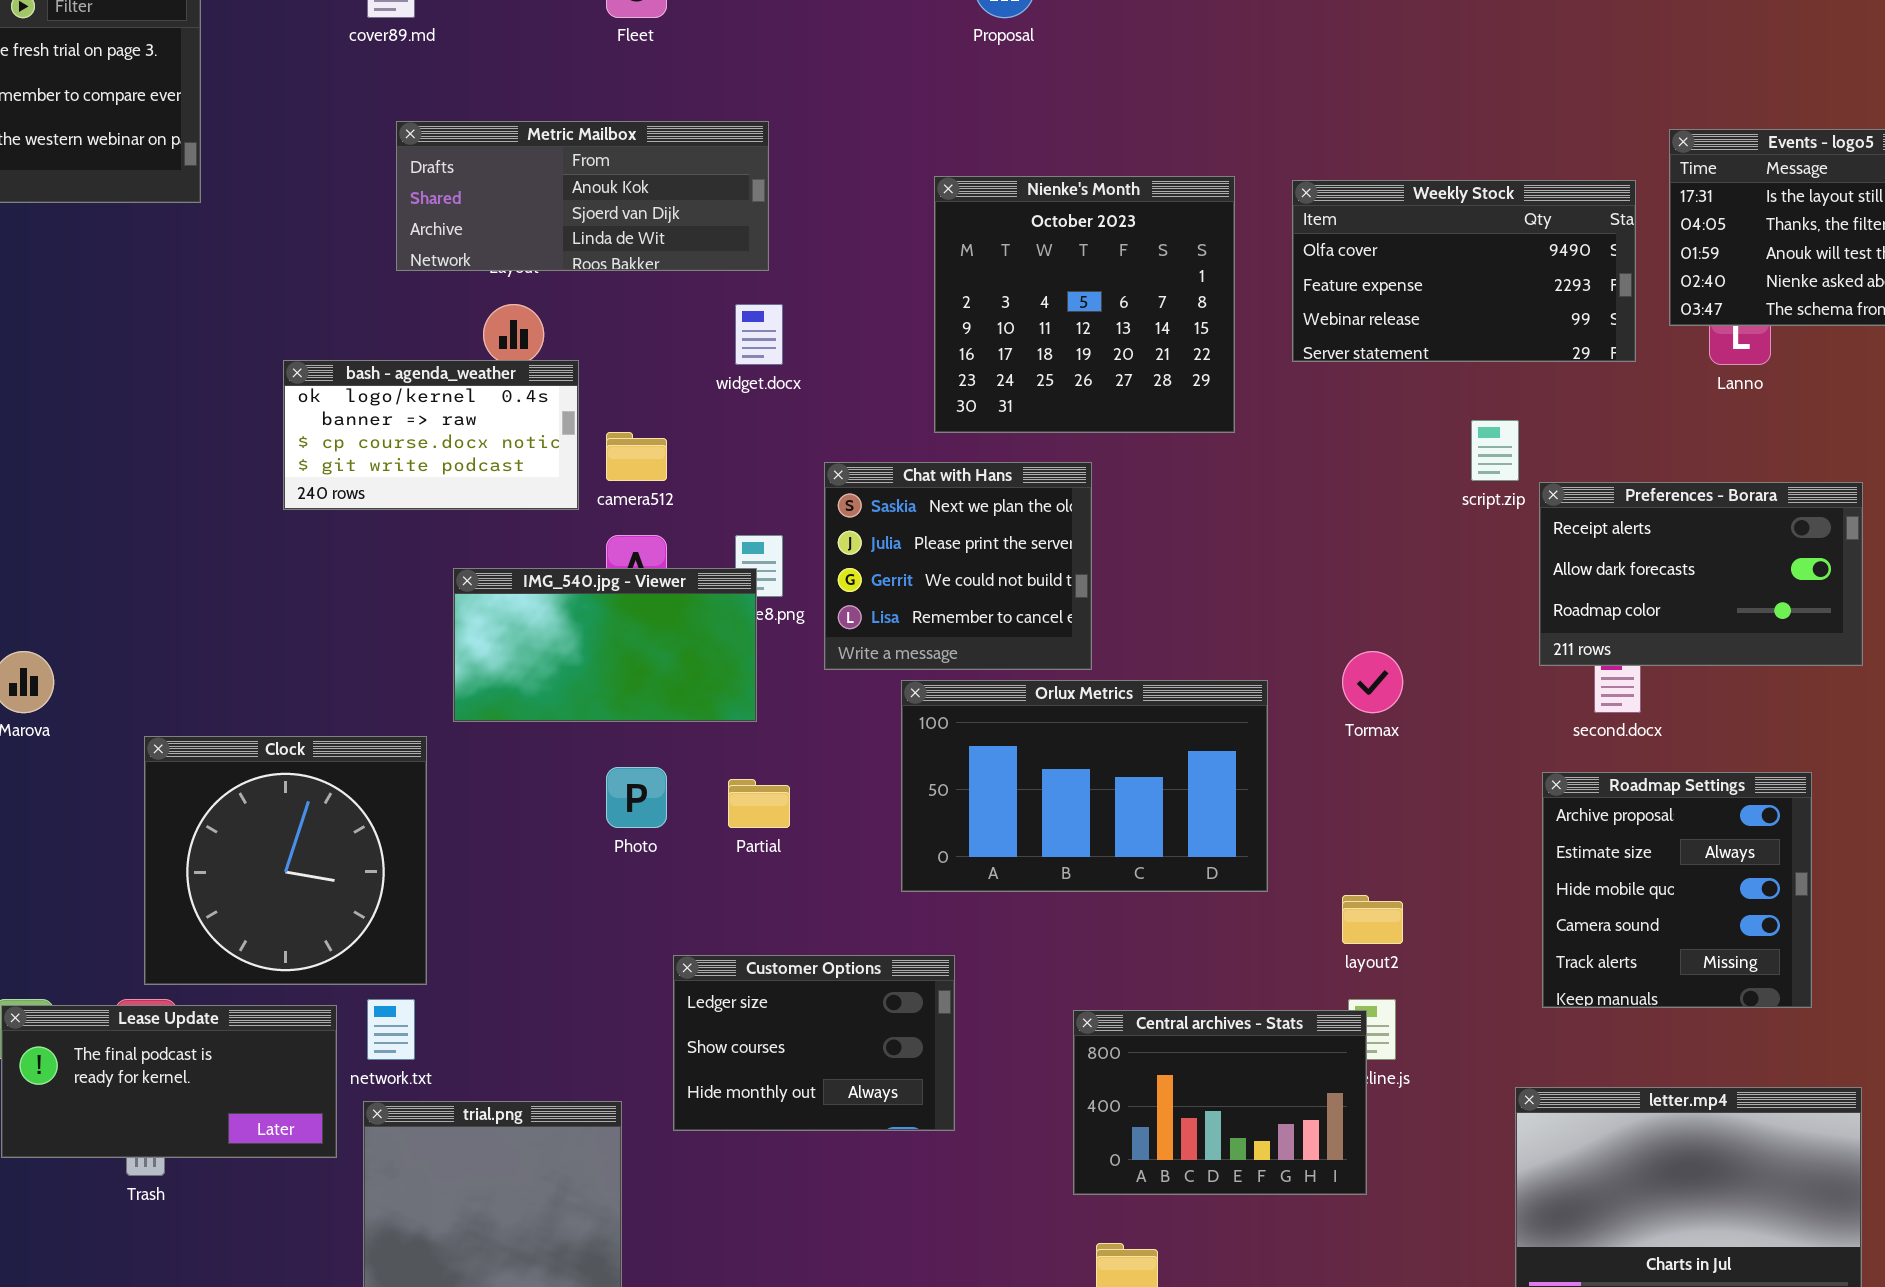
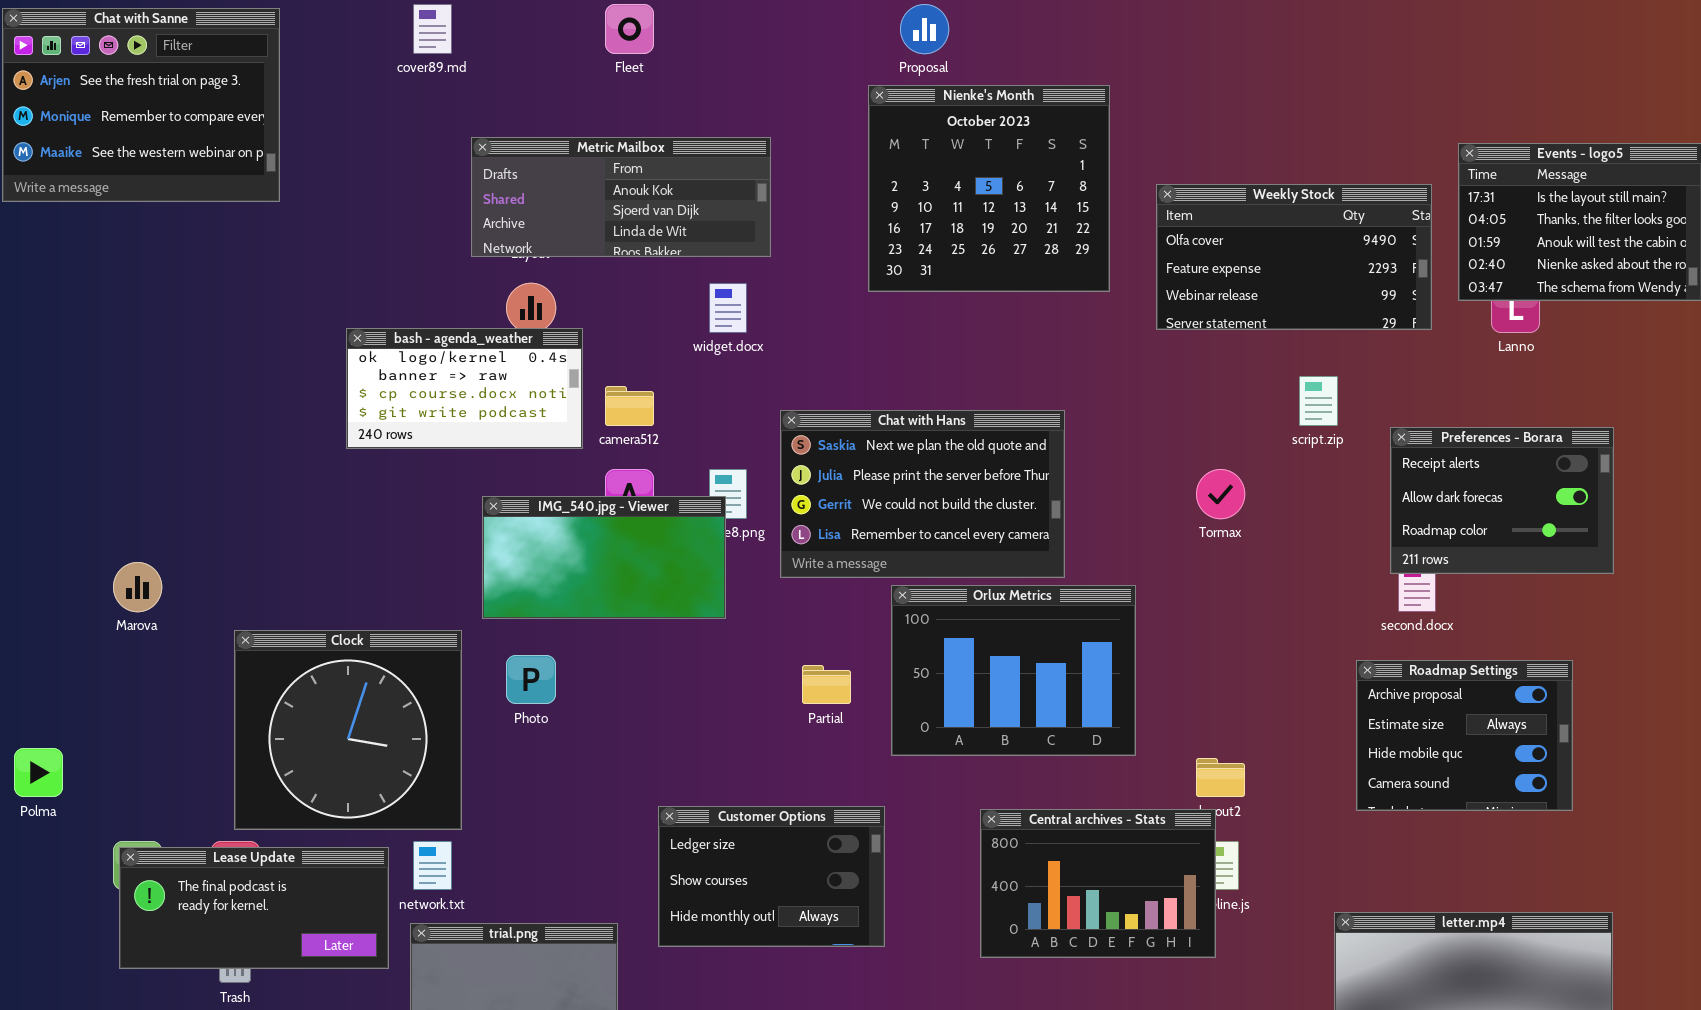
Metric Mailbox: [396,121,769,271] -> [471,137,771,257], moved
Nienke's Month: [934,176,1235,433] -> [868,85,1110,292], moved
Chat with Hans: [824,462,1092,670] -> [780,410,1065,578], resized
Preferences - Borara: [1539,482,1863,666] -> [1390,427,1614,574], resized
Tormax: [1342,651,1403,713] -> [1196,469,1245,519], moved
Orlux Metrics: [901,680,1268,892] -> [891,585,1136,756], resized
Photo: [606,767,667,828] -> [506,655,556,704], moved
Roadmap Settings: [1542,772,1812,1008] -> [1356,660,1573,811], resized
Partial: [728,779,790,828] -> [802,665,851,704], moved
Central archives - Stats: [1073,1010,1367,1195] -> [980,809,1216,958], moved

